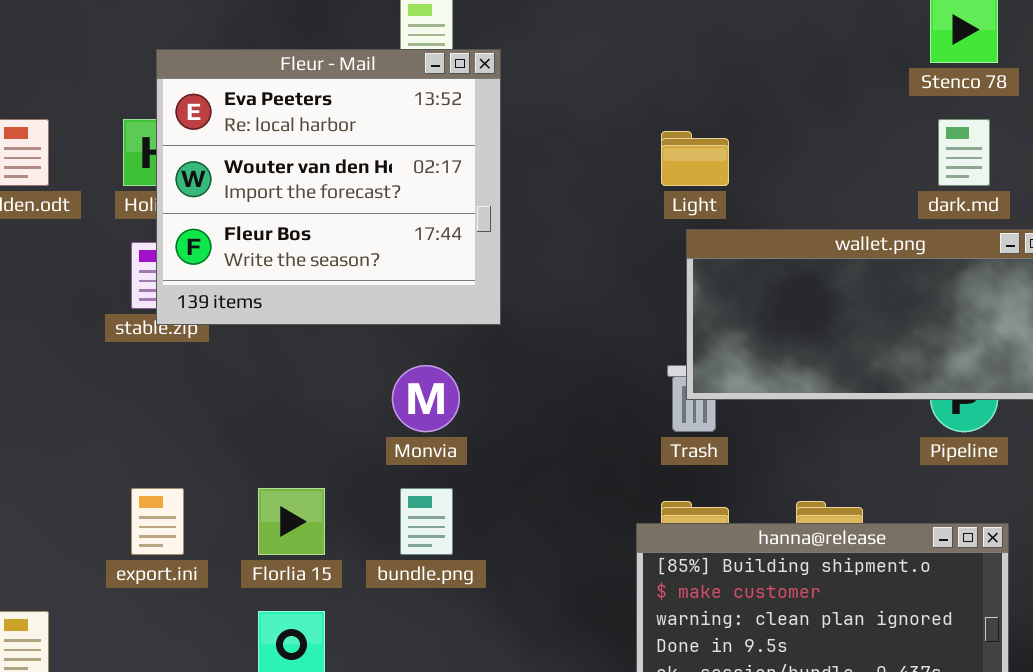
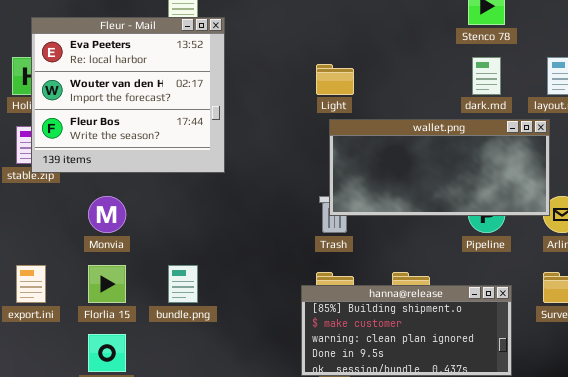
Monvia: [392,365,460,432] -> [88,196,126,233], moved

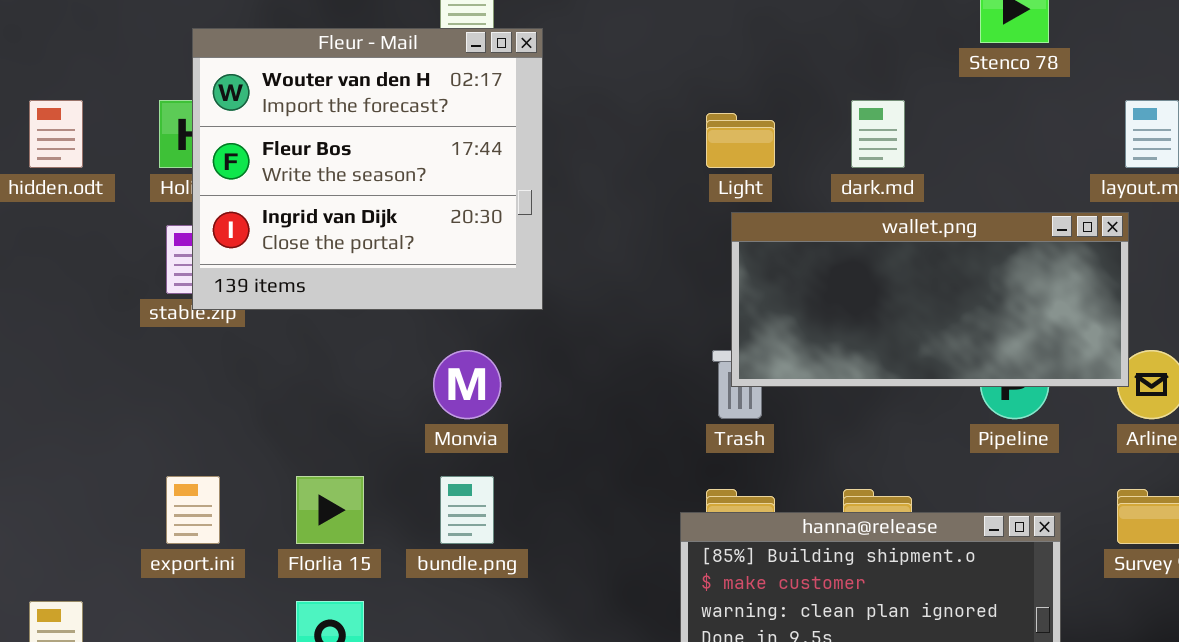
Fleur - Mail: [31,17,225,173] -> [192,28,543,310], scrolled down 1 row
dark.md: [472,57,501,95] -> [851,100,905,168], moved
Monvia: [88,196,126,233] -> [433,350,501,419], moved

